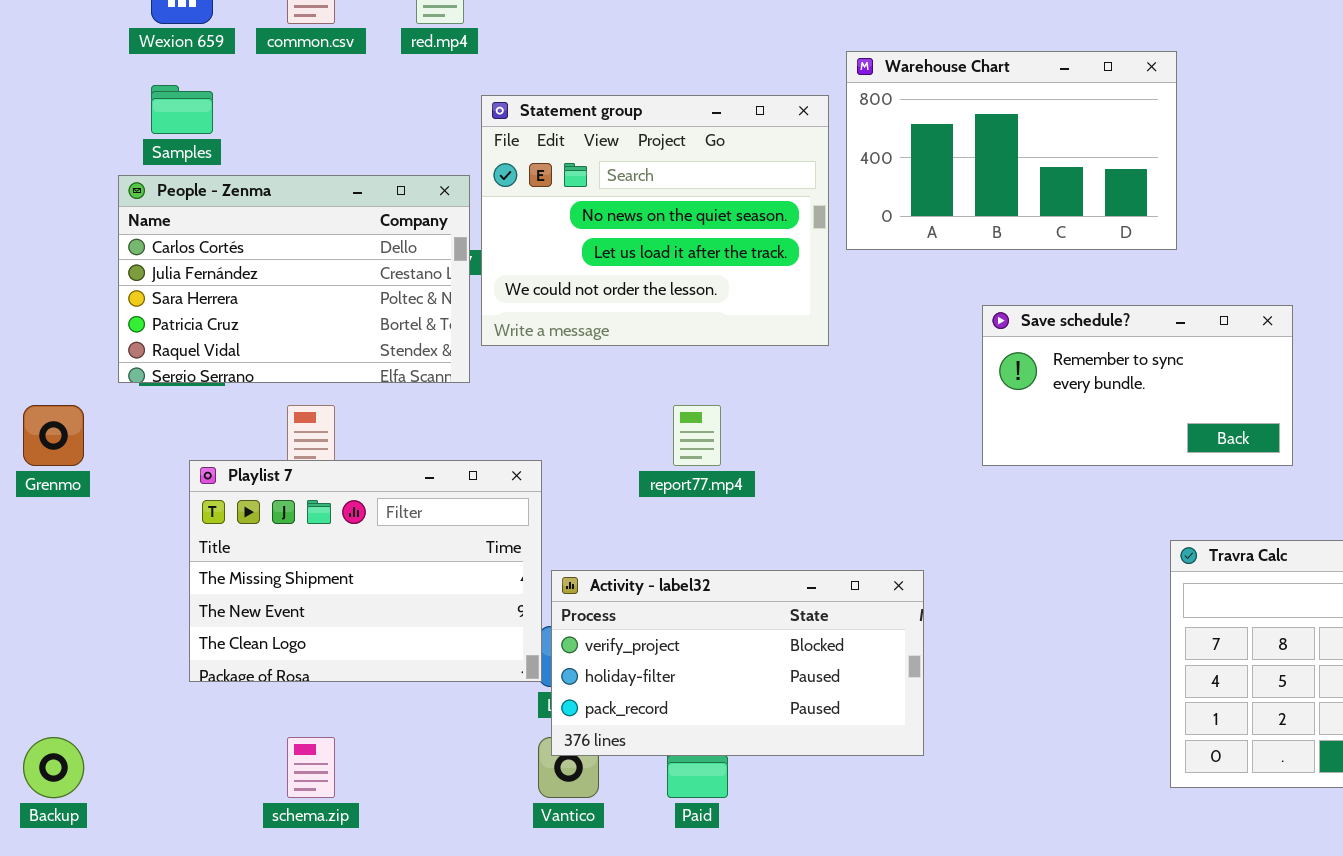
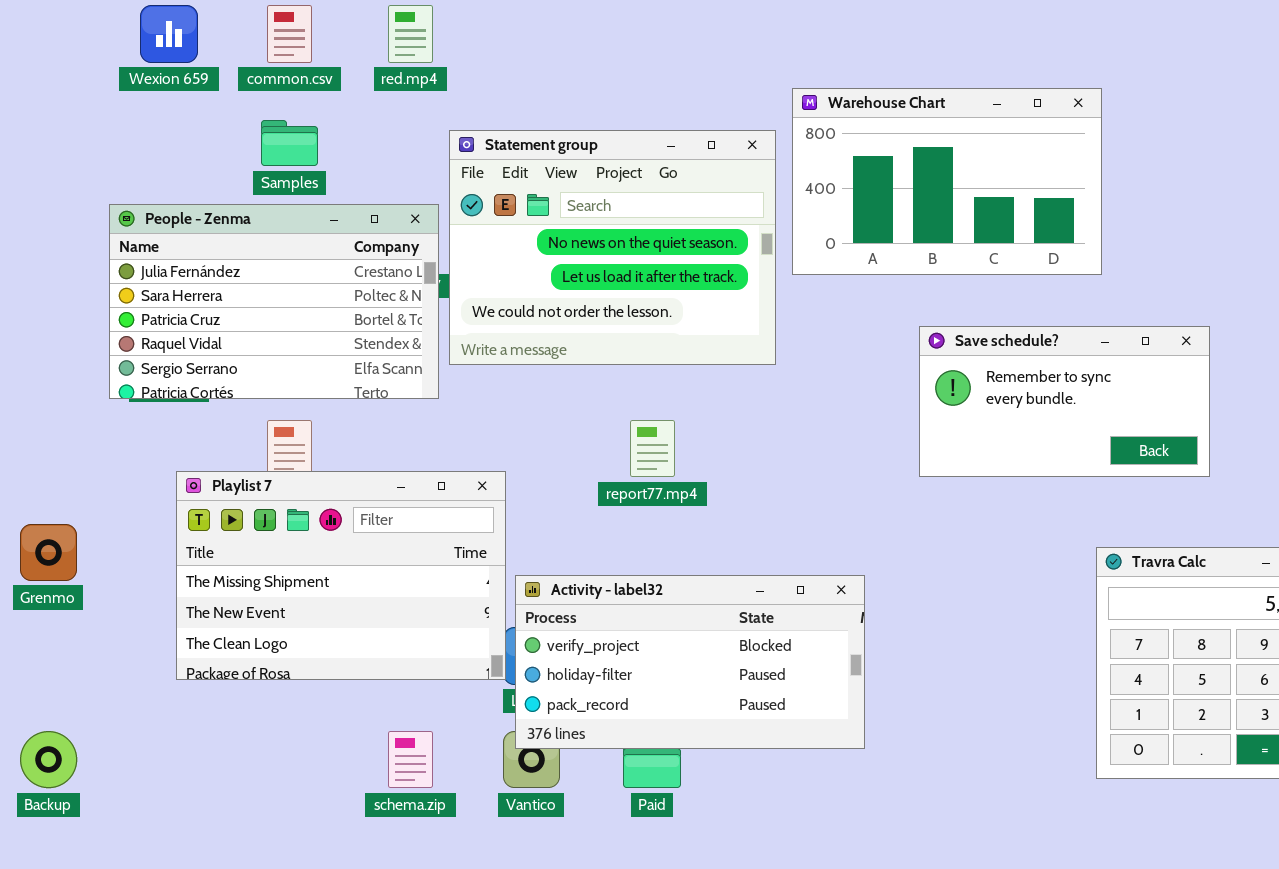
Samples: [151,85,213,134] -> [261,120,318,166], moved
People - Zenma: [118,175,470,383] -> [109,204,439,399], scrolled down 1 row
Grenmo: [23,405,84,466] -> [20,524,77,581], moved
schema.zip: [287,737,335,798] -> [388,731,433,788], moved

